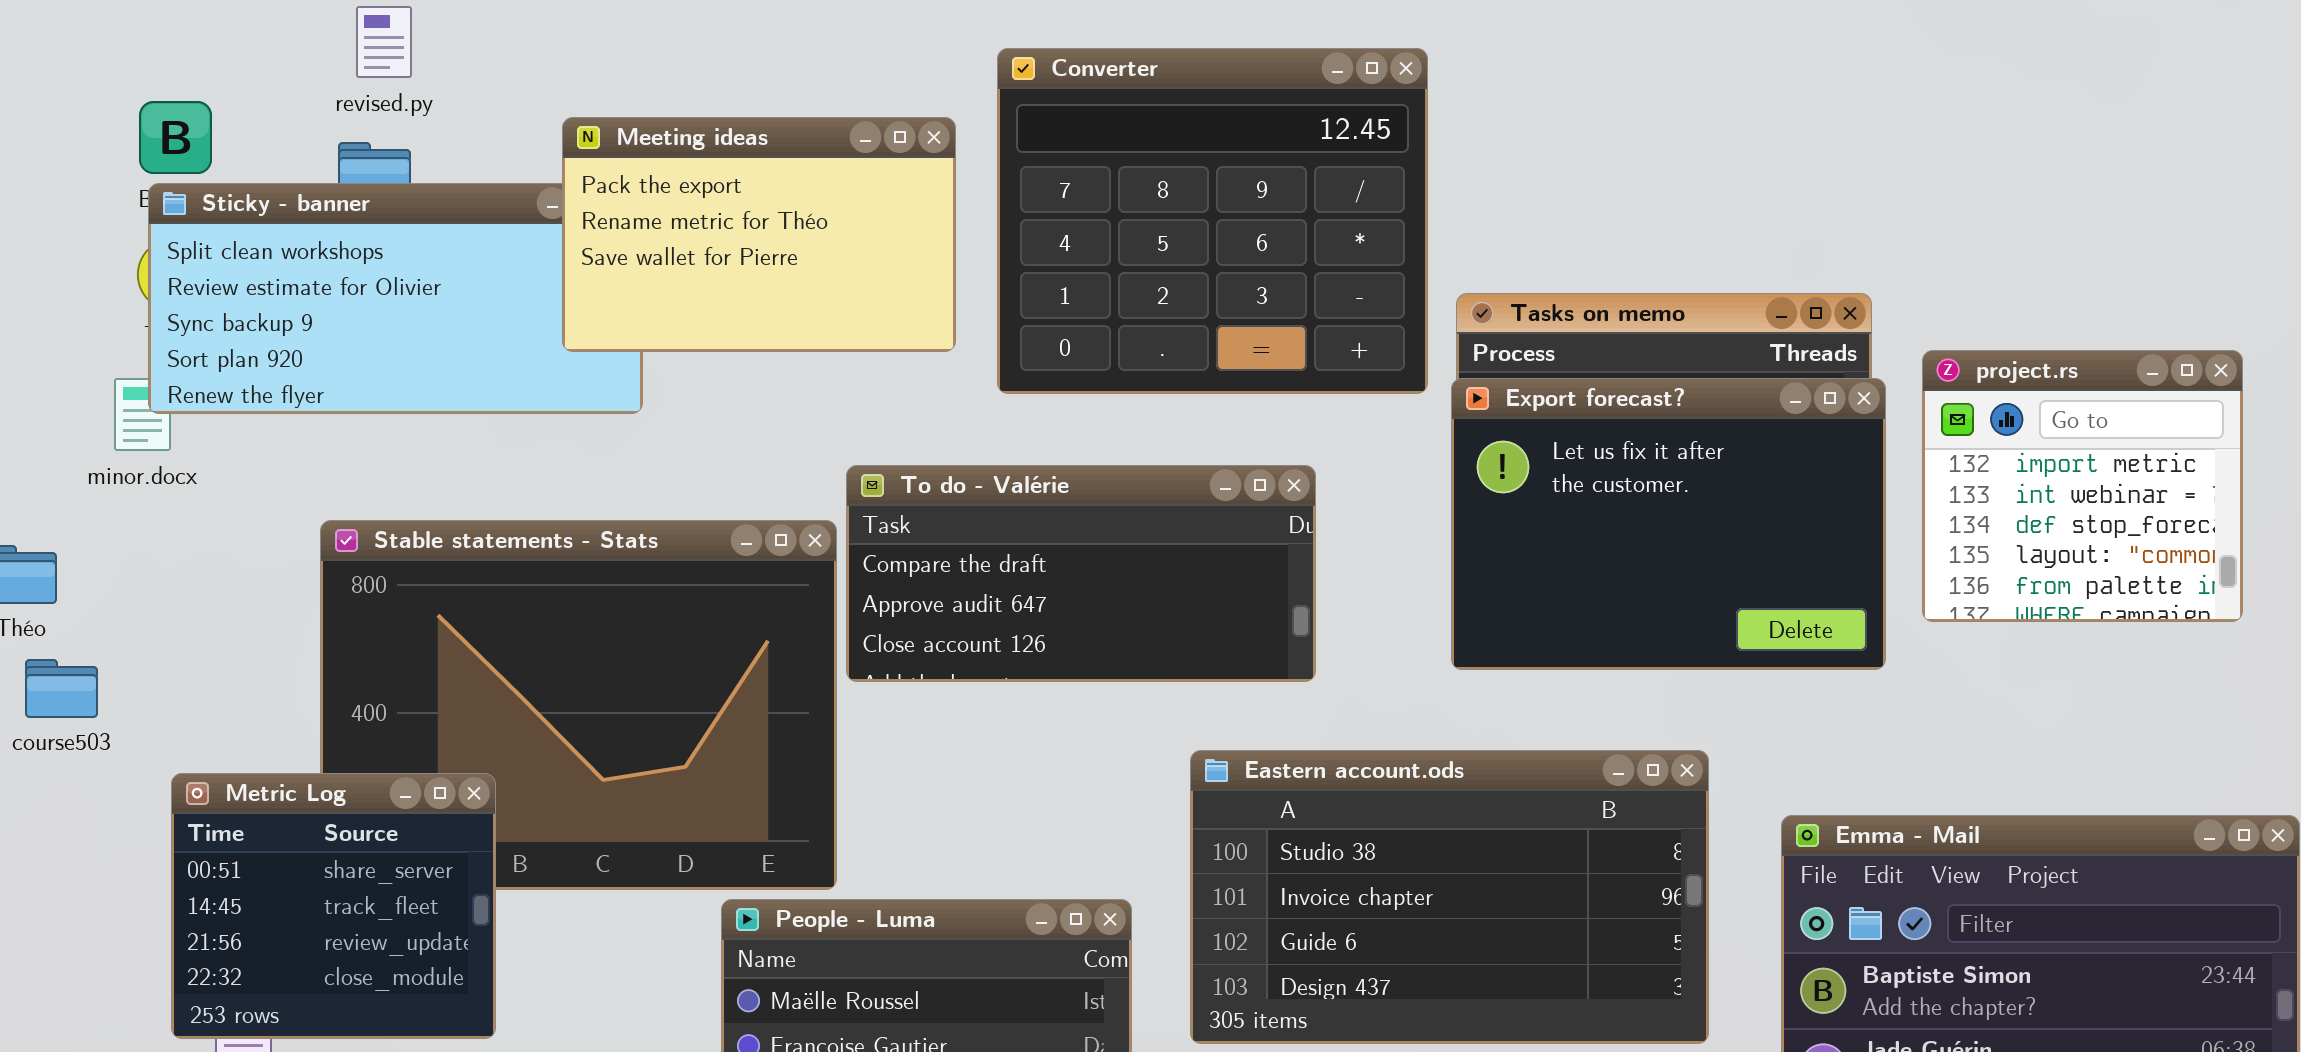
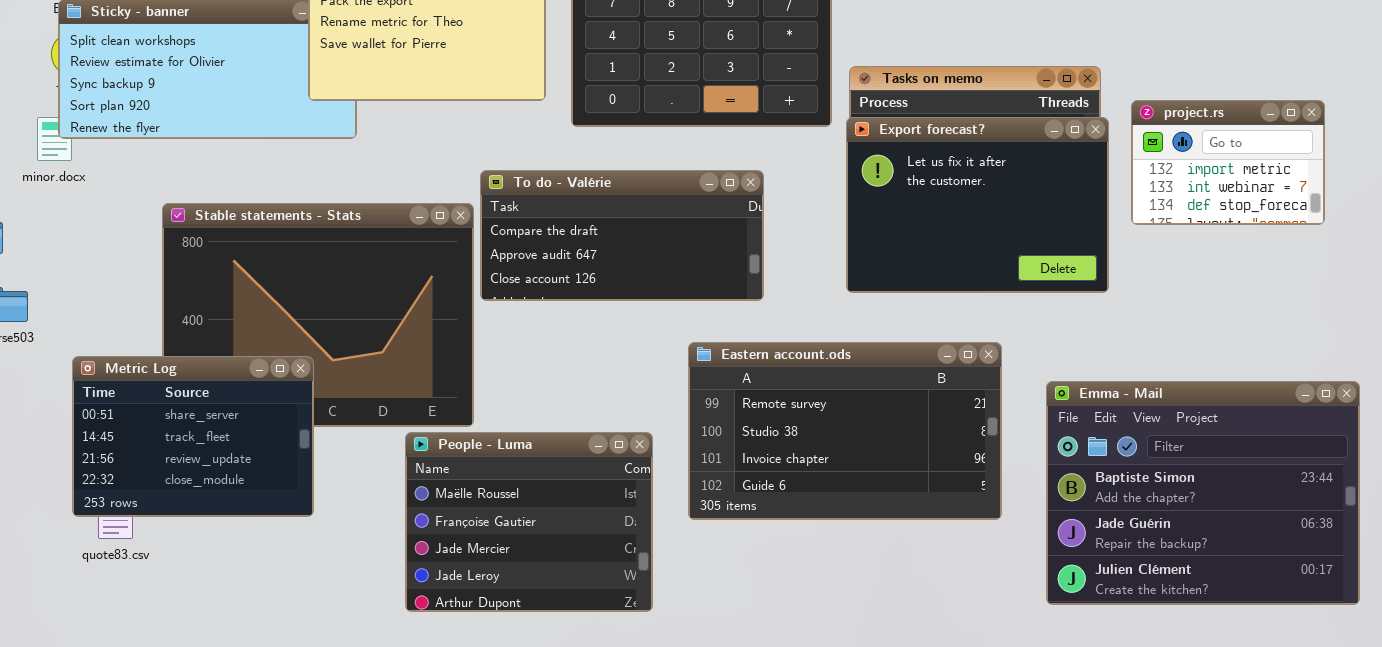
project.rs: [1922,350,2243,622] -> [1131,100,1325,225], resized
Eastern account.ods: [1190,750,1709,1044] -> [688,342,1002,520], scrolled up 1 row
Metric Log: [171,773,496,1039] -> [72,356,314,517], resized

